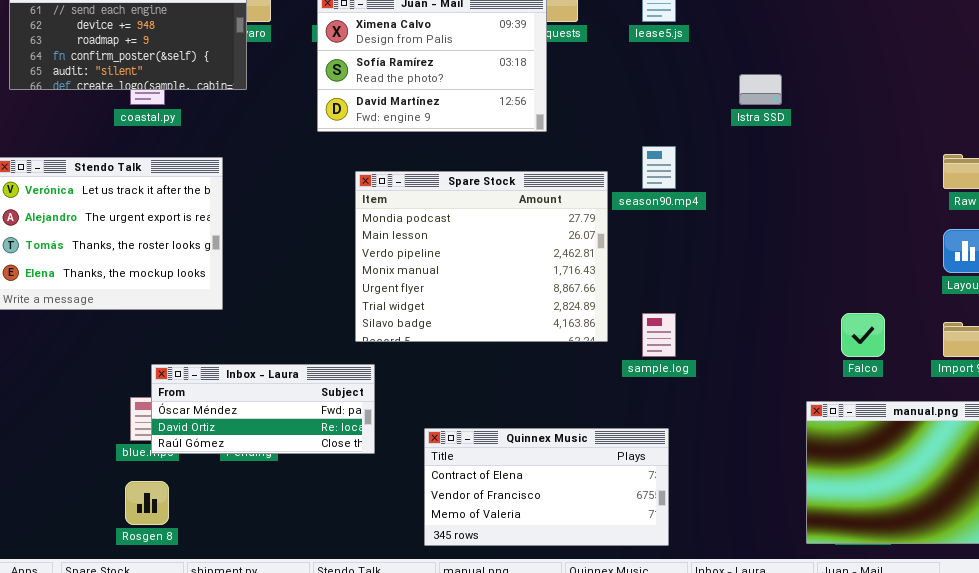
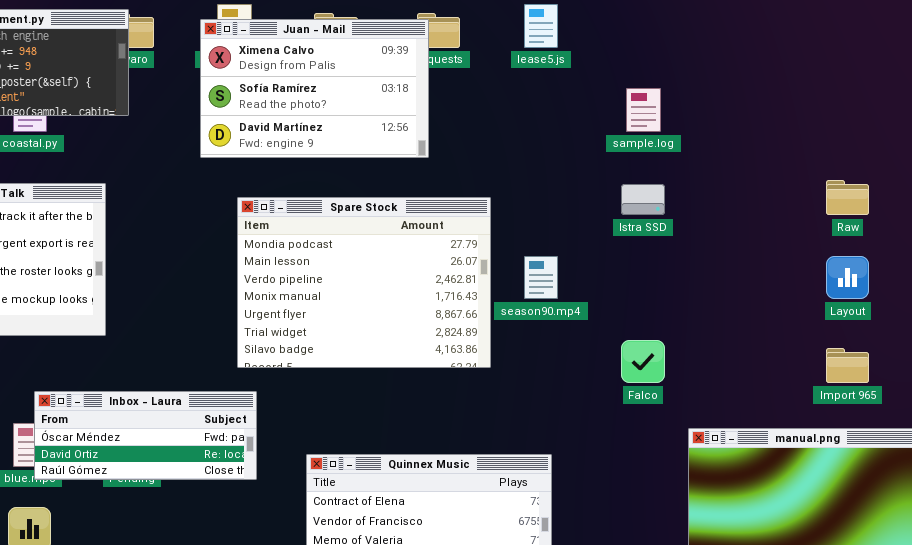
Istra SSD: [739,74,782,105] -> [621,184,665,215], moved
season90.mp4: [642,146,676,189] -> [524,256,558,299], moved
sample.log: [642,313,676,357] -> [626,88,661,132], moved
Falco: [841,313,885,357] -> [621,340,665,383], moved

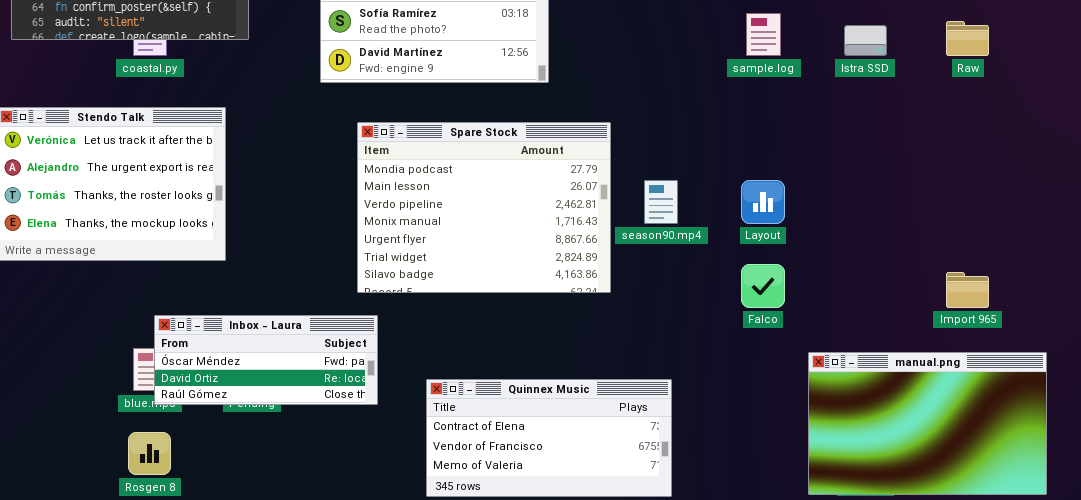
Raw: [826,180,869,215] -> [946,21,989,56], moved
Istra SSD: [621,184,665,215] -> [844,25,887,56], moved
Layout: [826,256,869,299] -> [741,180,785,224], moved

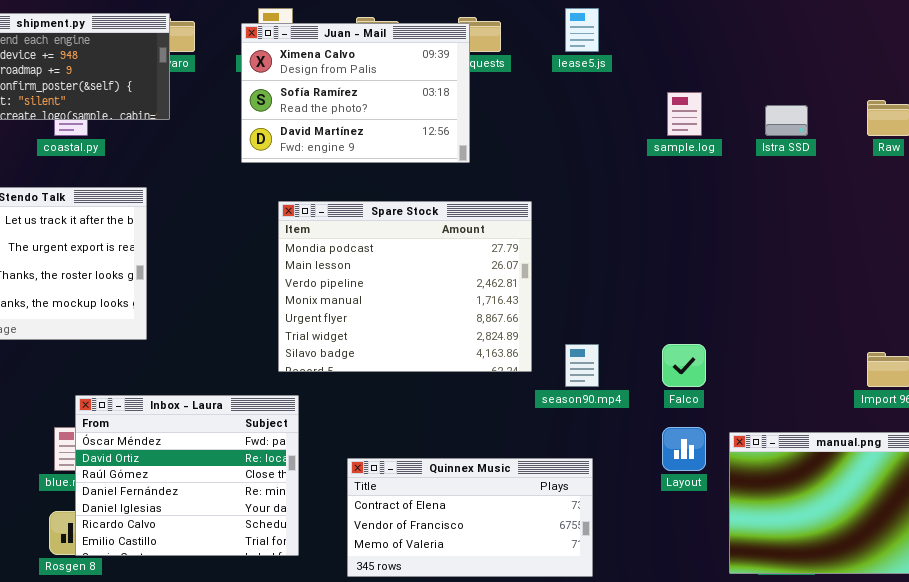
season90.mp4: [644,180,678,224] -> [565,344,599,387], moved
Layout: [741,180,785,224] -> [662,427,706,471], moved
Inbox - Laura: [154,315,378,405] -> [75,395,299,556], resized

